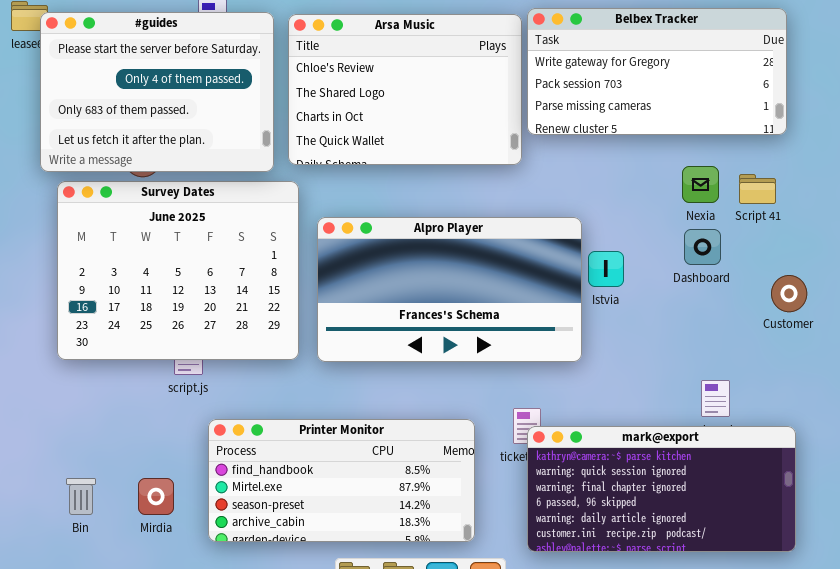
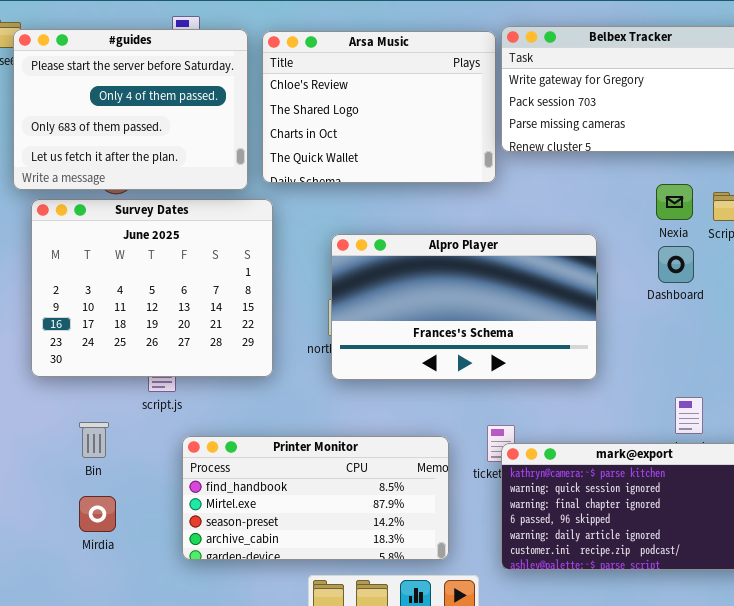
Alpro Player: [317,217,582,362] -> [331,234,597,380], moved
Bin: [66,478,96,515] -> [79,422,109,458], moved
Mirdia: [138,478,174,515] -> [79,496,116,532], moved

